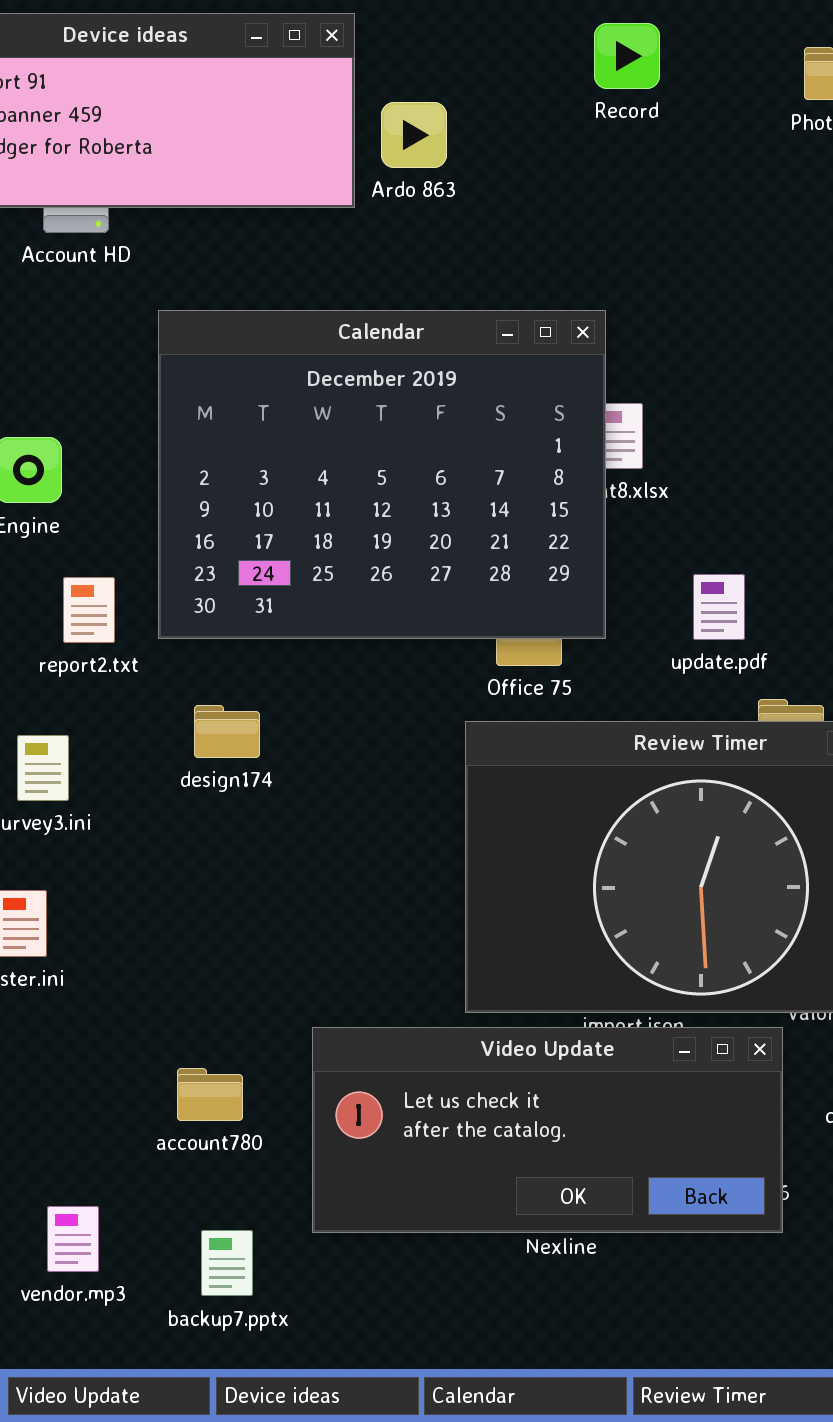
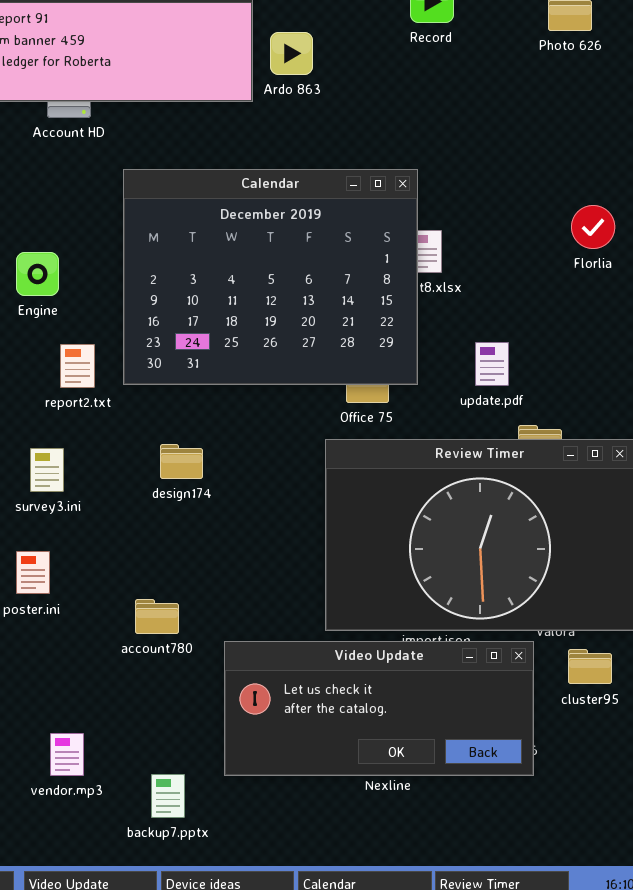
design174: [194,705,260,758] -> [160,444,203,479], moved
account780: [177,1068,243,1121] -> [135,599,179,634], moved
vendor.mp3: [47,1206,99,1272] -> [50,733,84,776], moved

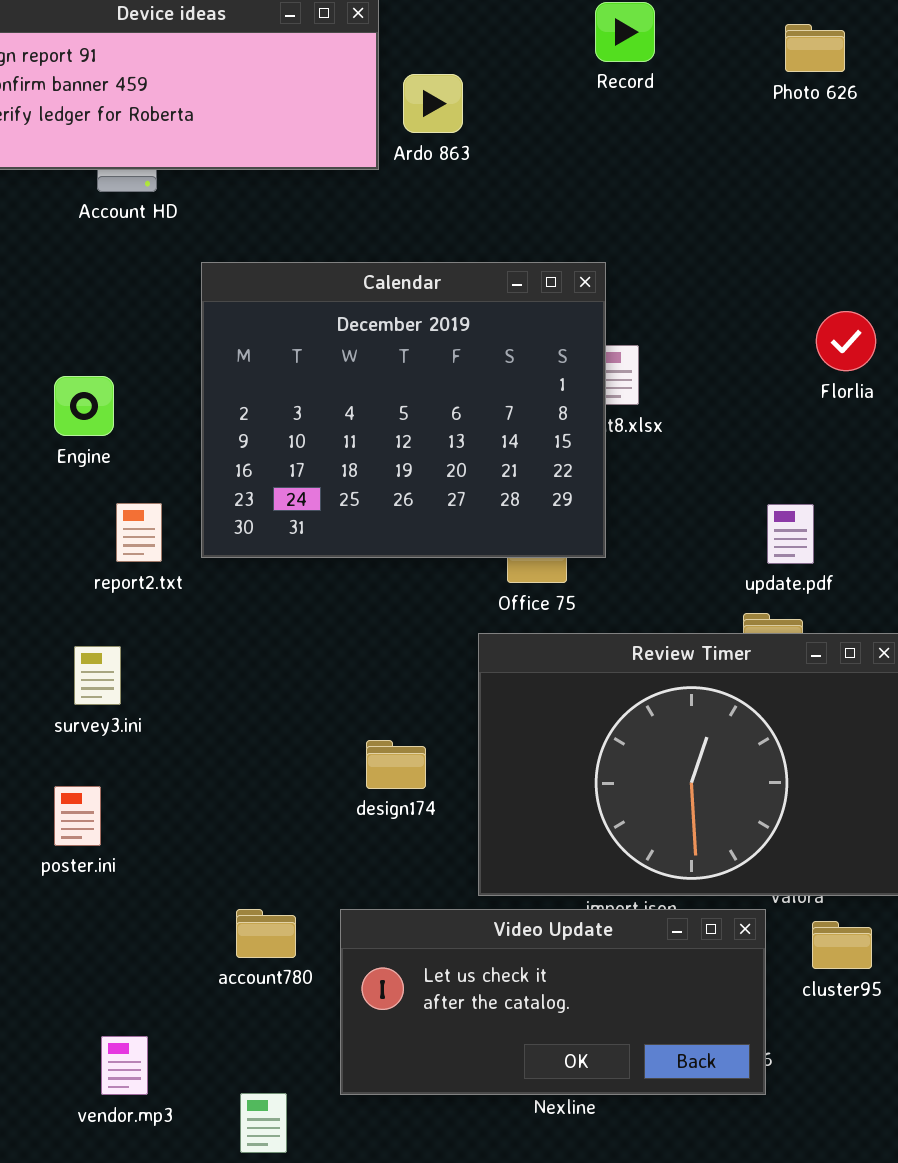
update.pdf: [475,342,509,386] -> [767,504,814,564], moved
design174: [160,444,203,479] -> [366,740,426,789], moved
account780: [135,599,179,634] -> [236,909,296,958], moved

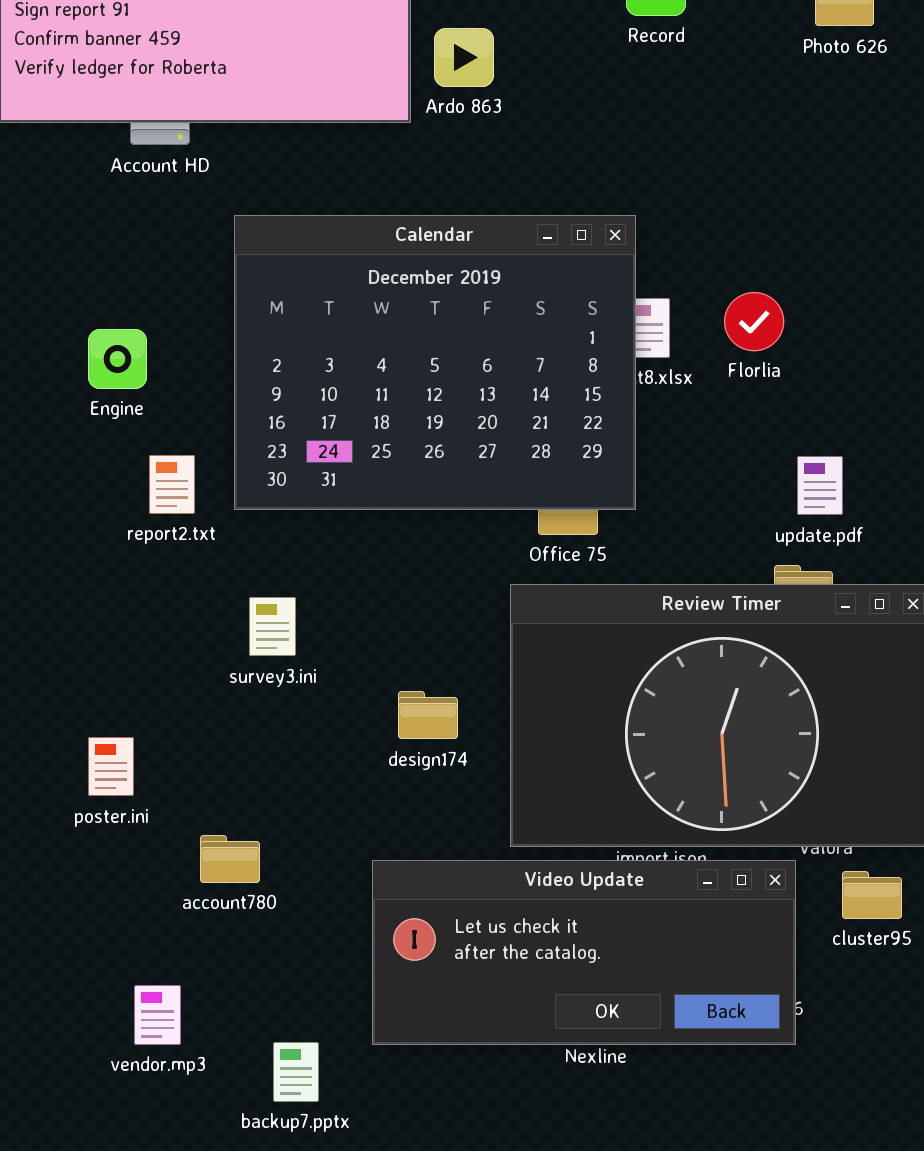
Florlia: [816,311,876,371] -> [724,292,784,351], moved
survey3.ini: [74,646,121,705] -> [249,597,296,656], moved
account780: [236,909,296,958] -> [200,835,260,883], moved

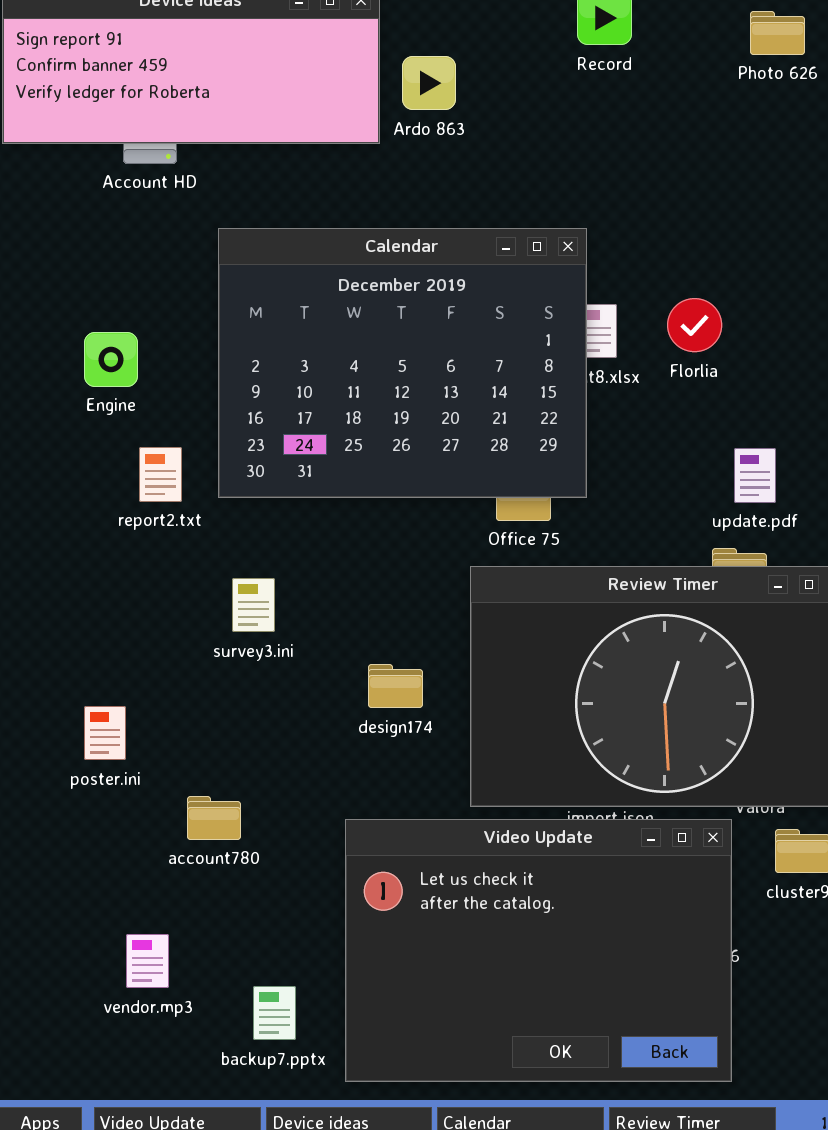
Video Update: [372,860,796,1045] -> [345,819,732,1082], resized

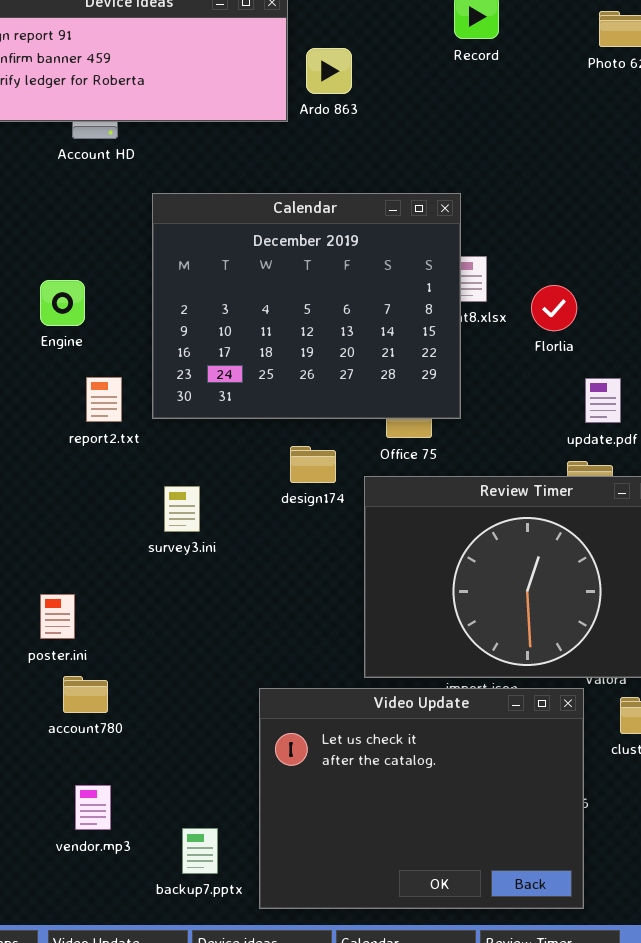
Florlia: [667,298,722,352] -> [531,285,577,331], moved
design174: [368,664,423,708] -> [290,446,336,483], moved
account780: [187,796,241,840] -> [63,676,108,713], moved

